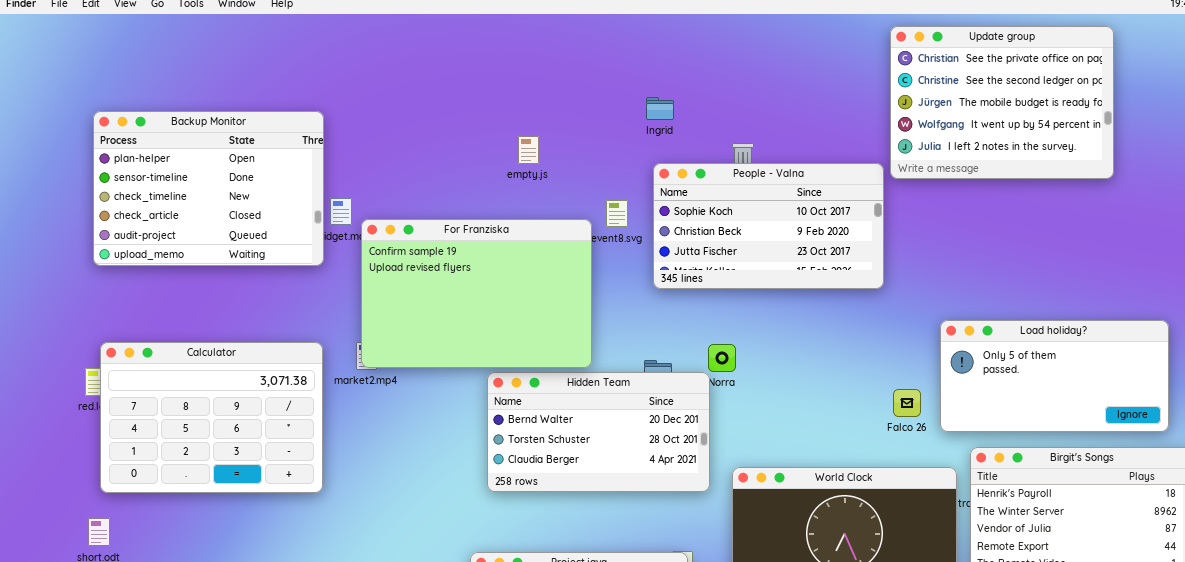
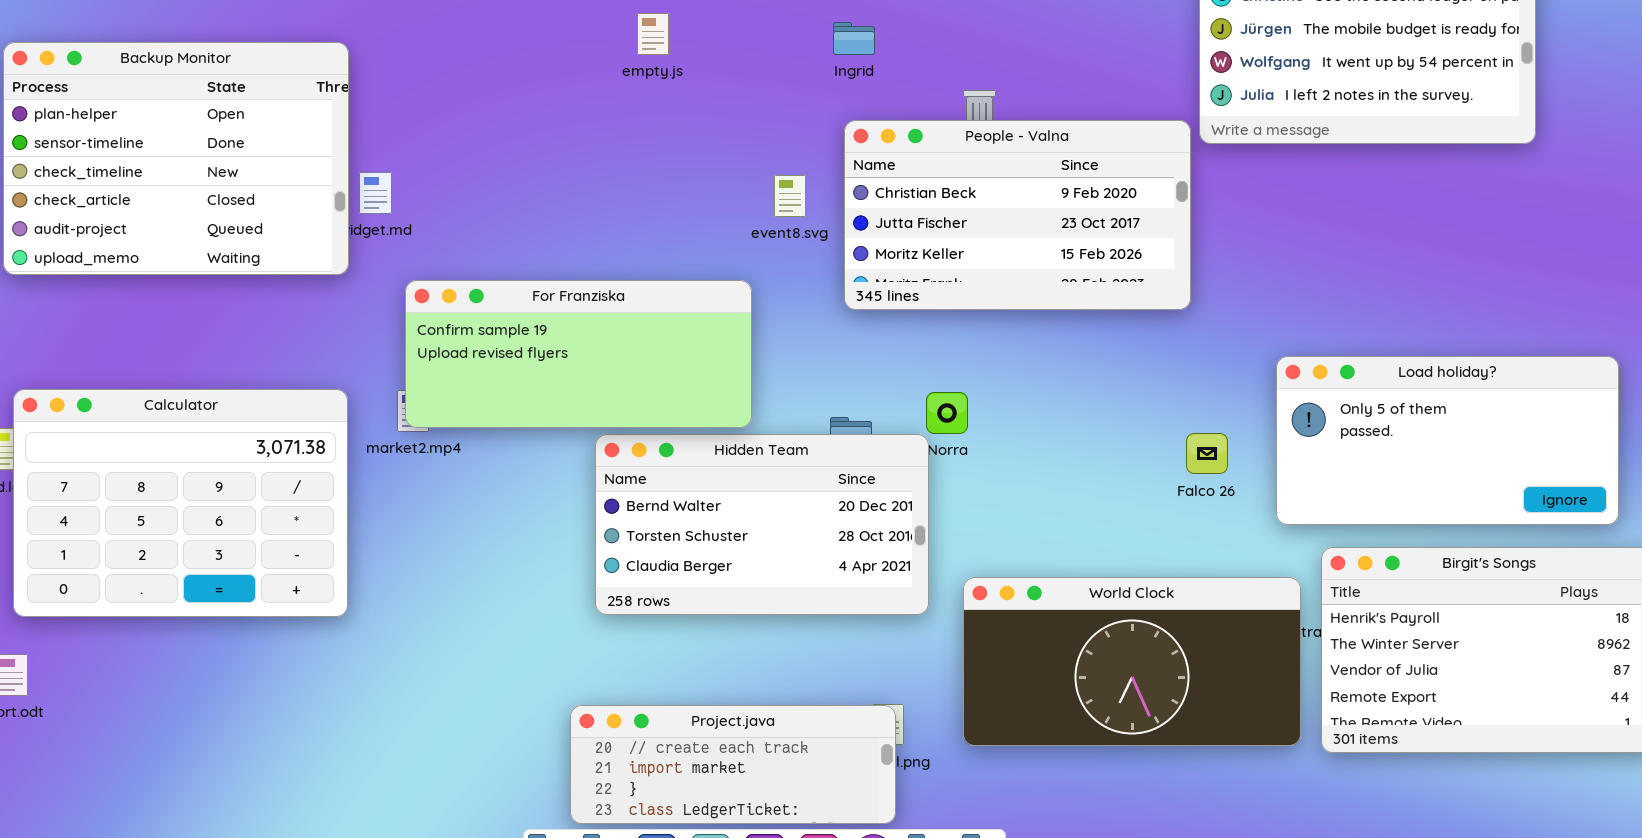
empty.js: [518,136,539,164] -> [637,13,669,55], moved
People - Valna: [653,163,884,289] -> [844,120,1191,310], scrolled down 1 row
For Franziska: [361,219,592,368] -> [405,280,752,428], resized
Falco 26: [893,389,921,417] -> [1186,433,1228,474], moved

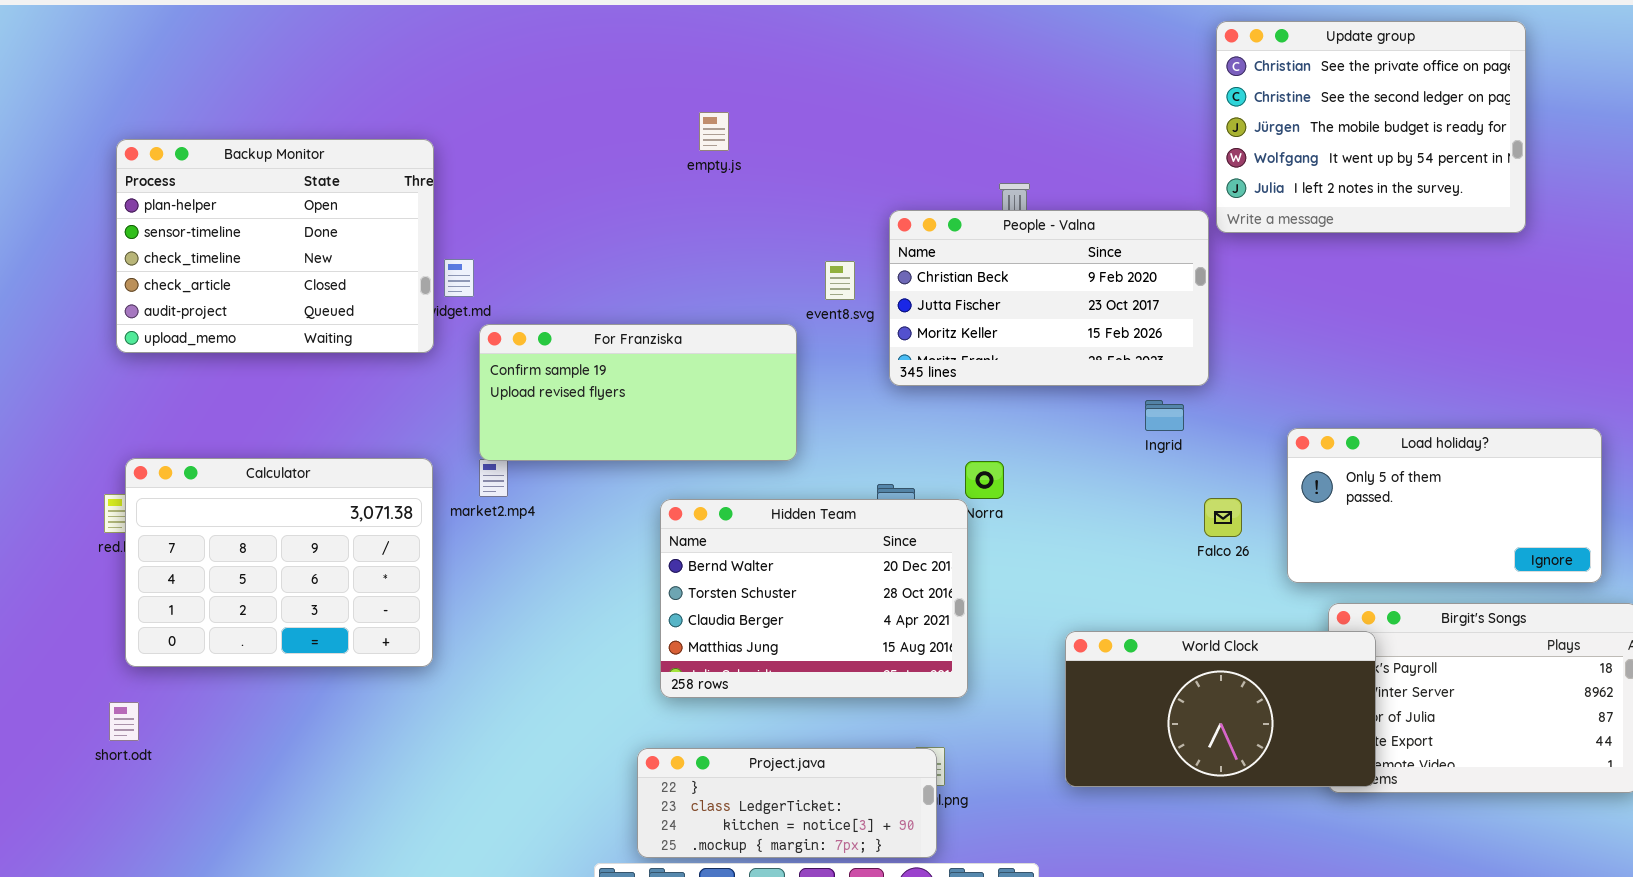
Ingrid: [833,22,875,55] -> [1145,400,1184,431], moved
For Franziska: [405,280,752,428] -> [479,324,797,461], moved
Hidden Team: [595,434,929,615] -> [660,499,968,698], resized
World Clock: [963,577,1301,746] -> [1065,631,1376,787], moved
Project.java: [570,705,896,824] -> [637,748,937,858], scrolled down 2 rows

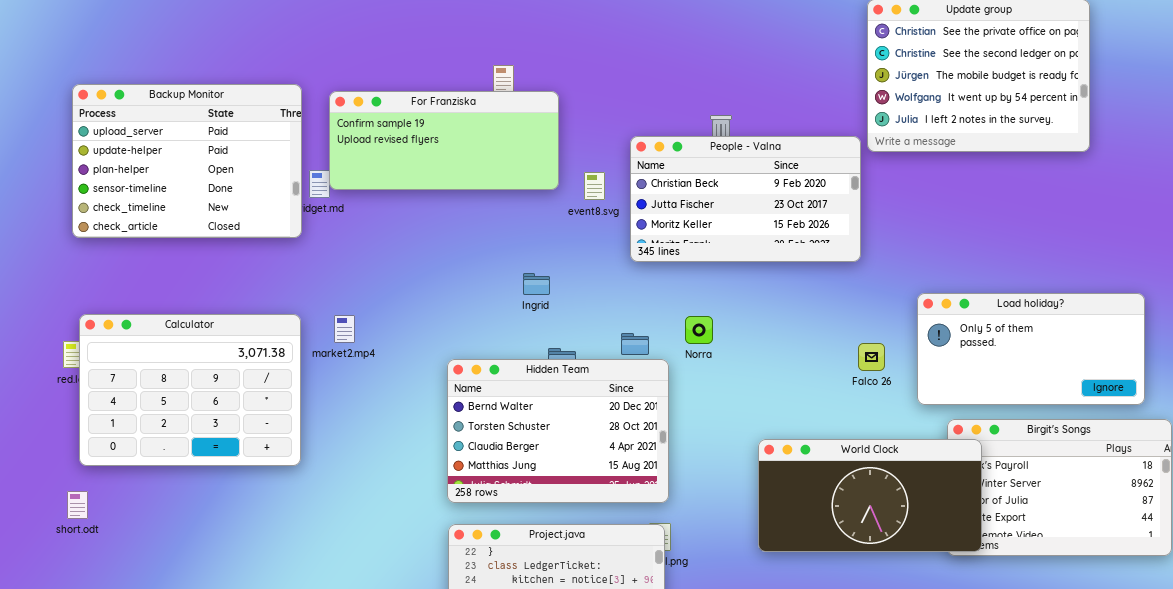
Backup Monitor: [116,139,434,353] -> [72,84,302,238], scrolled up 2 rows
For Franziska: [479,324,797,461] -> [329,91,559,190], moved
Ingrid: [1145,400,1184,431] -> [523,273,550,295], moved
Hidden Team: [660,499,968,698] -> [447,359,669,503], moved

